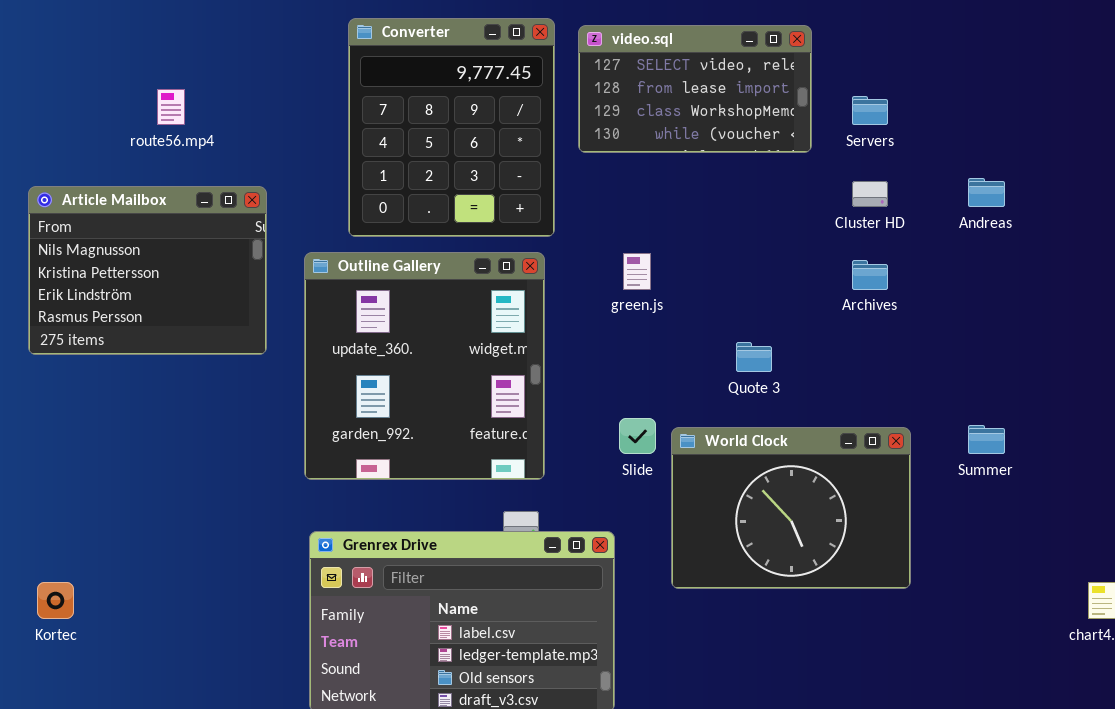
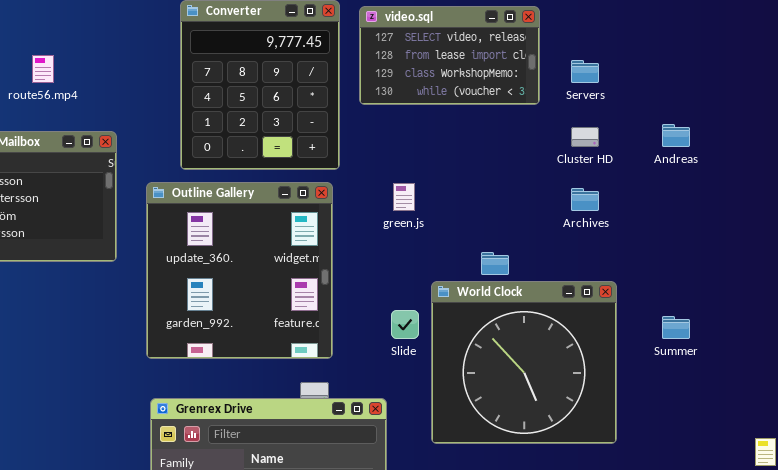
World Clock: [671,427,911,589] -> [431,281,617,444], resized

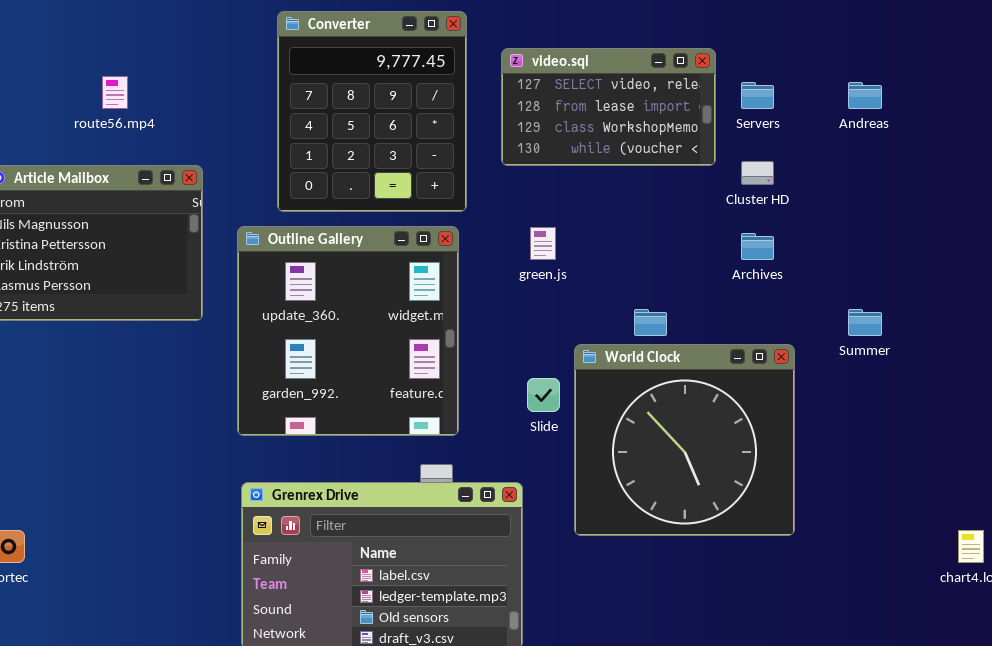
video.sql: [359,6,540,105] -> [501,48,716,166], moved
Andreas: [662,124,690,147] -> [848,82,882,109], moved
Summer: [662,316,690,339] -> [848,309,882,336], moved

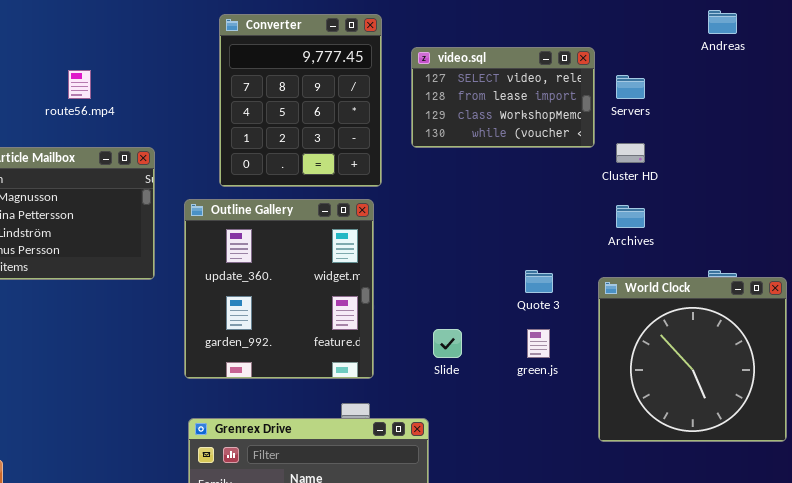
Andreas: [848,82,882,109] -> [708,10,737,34], moved
green.js: [530,227,556,260] -> [527,329,550,358], moved
World Clock: [574,344,795,536] -> [598,277,787,442], moved

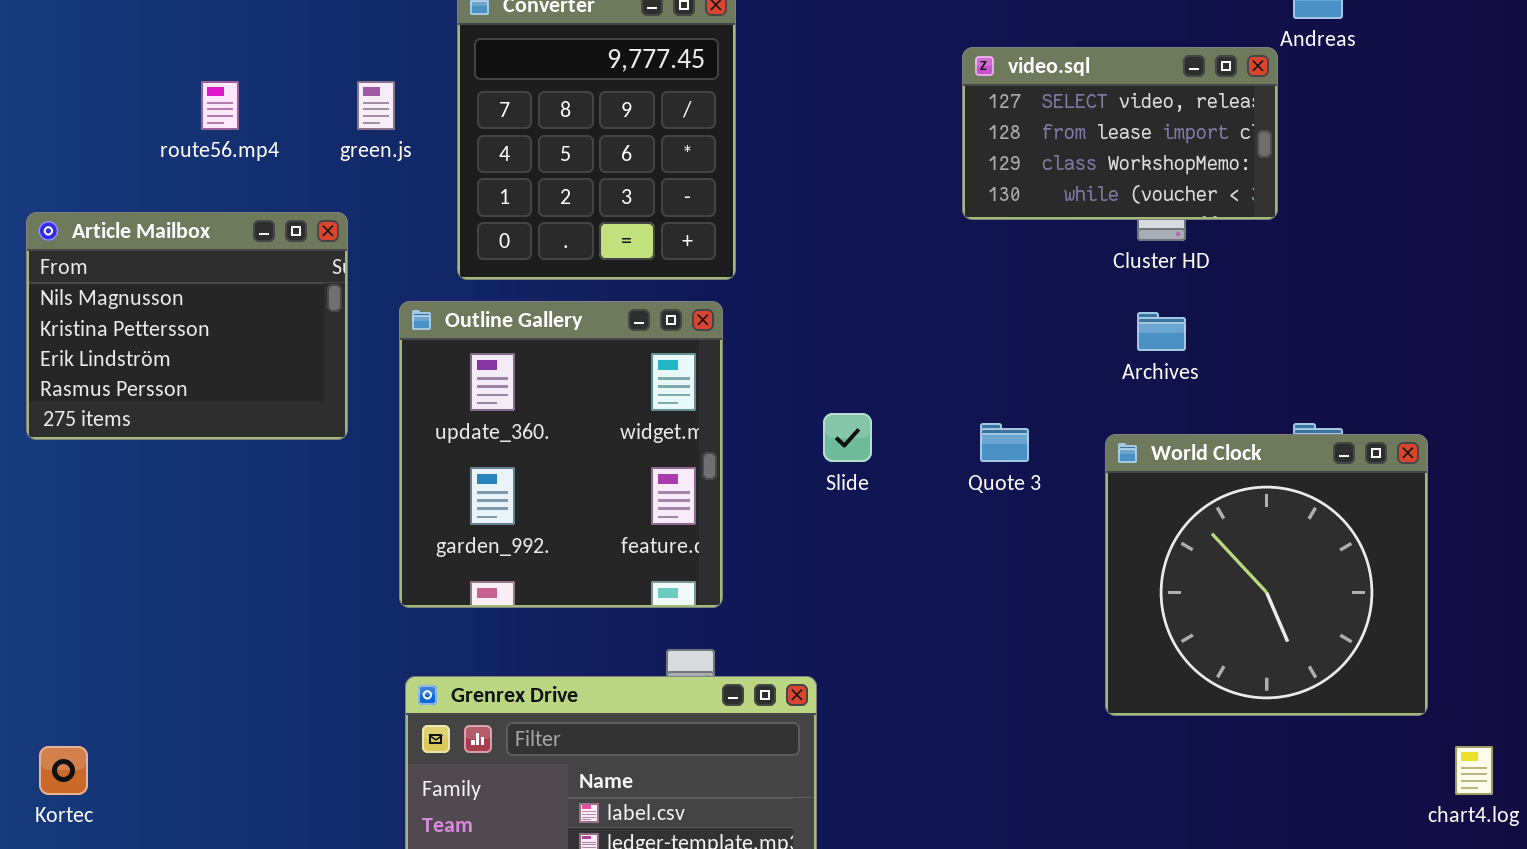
video.sql: [411,47,595,148] -> [962,47,1278,220], moved
Slide: [433,329,462,358] -> [823,413,872,462], moved
green.js: [527,329,550,358] -> [357,81,395,130], moved

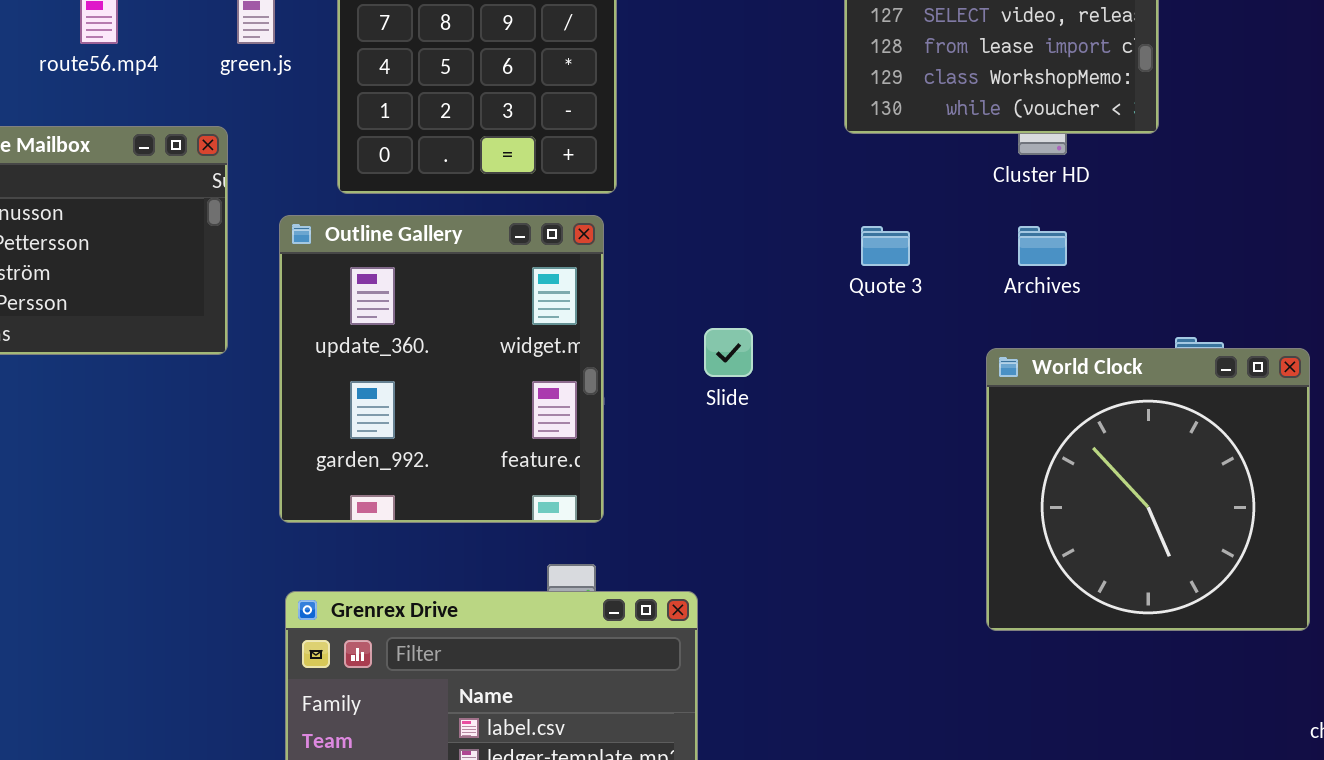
Quote 3: [980,423,1029,462] -> [861,226,910,266], moved

